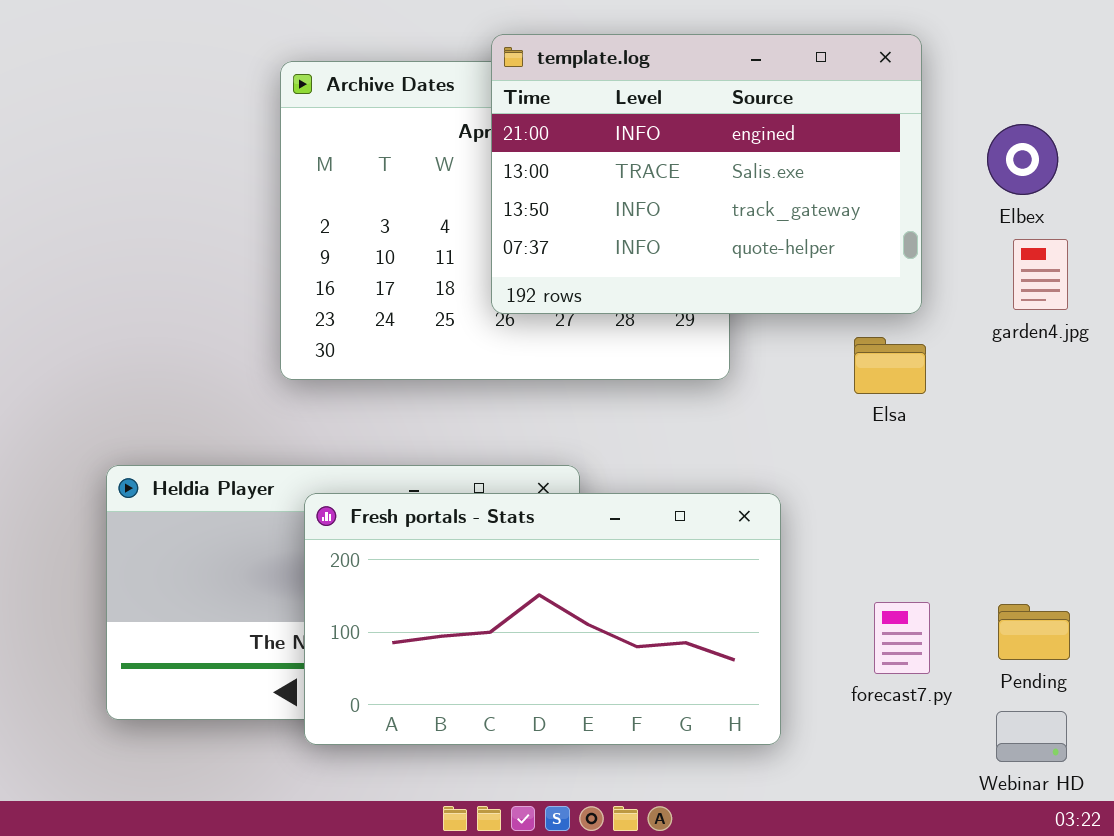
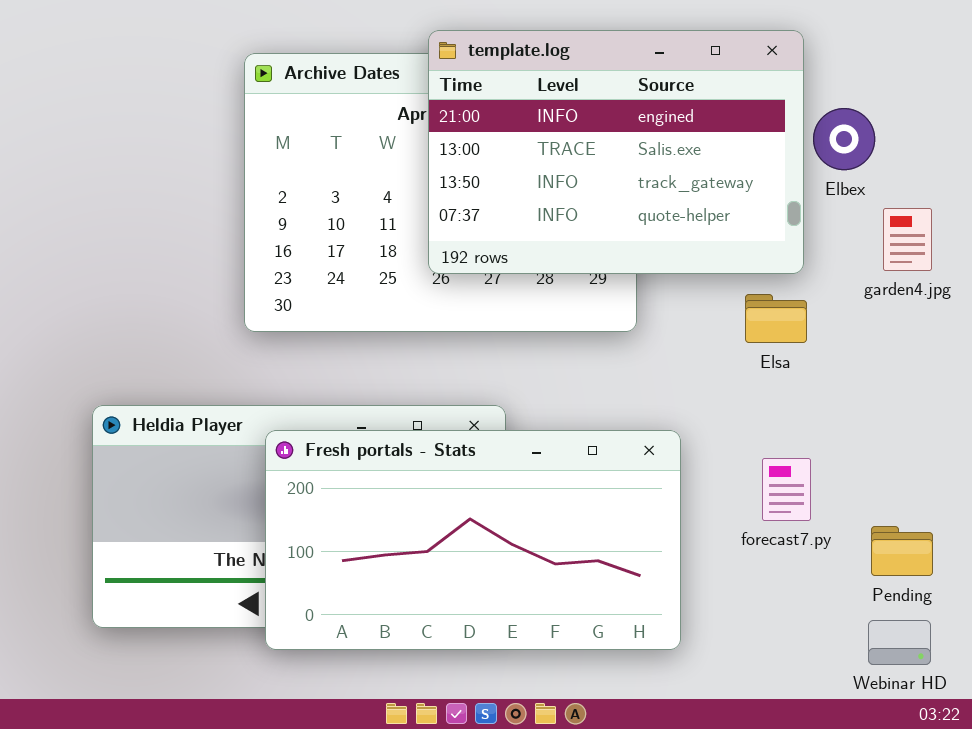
Elbex: [987,124,1058,195] -> [813,108,875,170], moved
forecast7.py: [874,602,930,674] -> [762,458,811,521], moved

